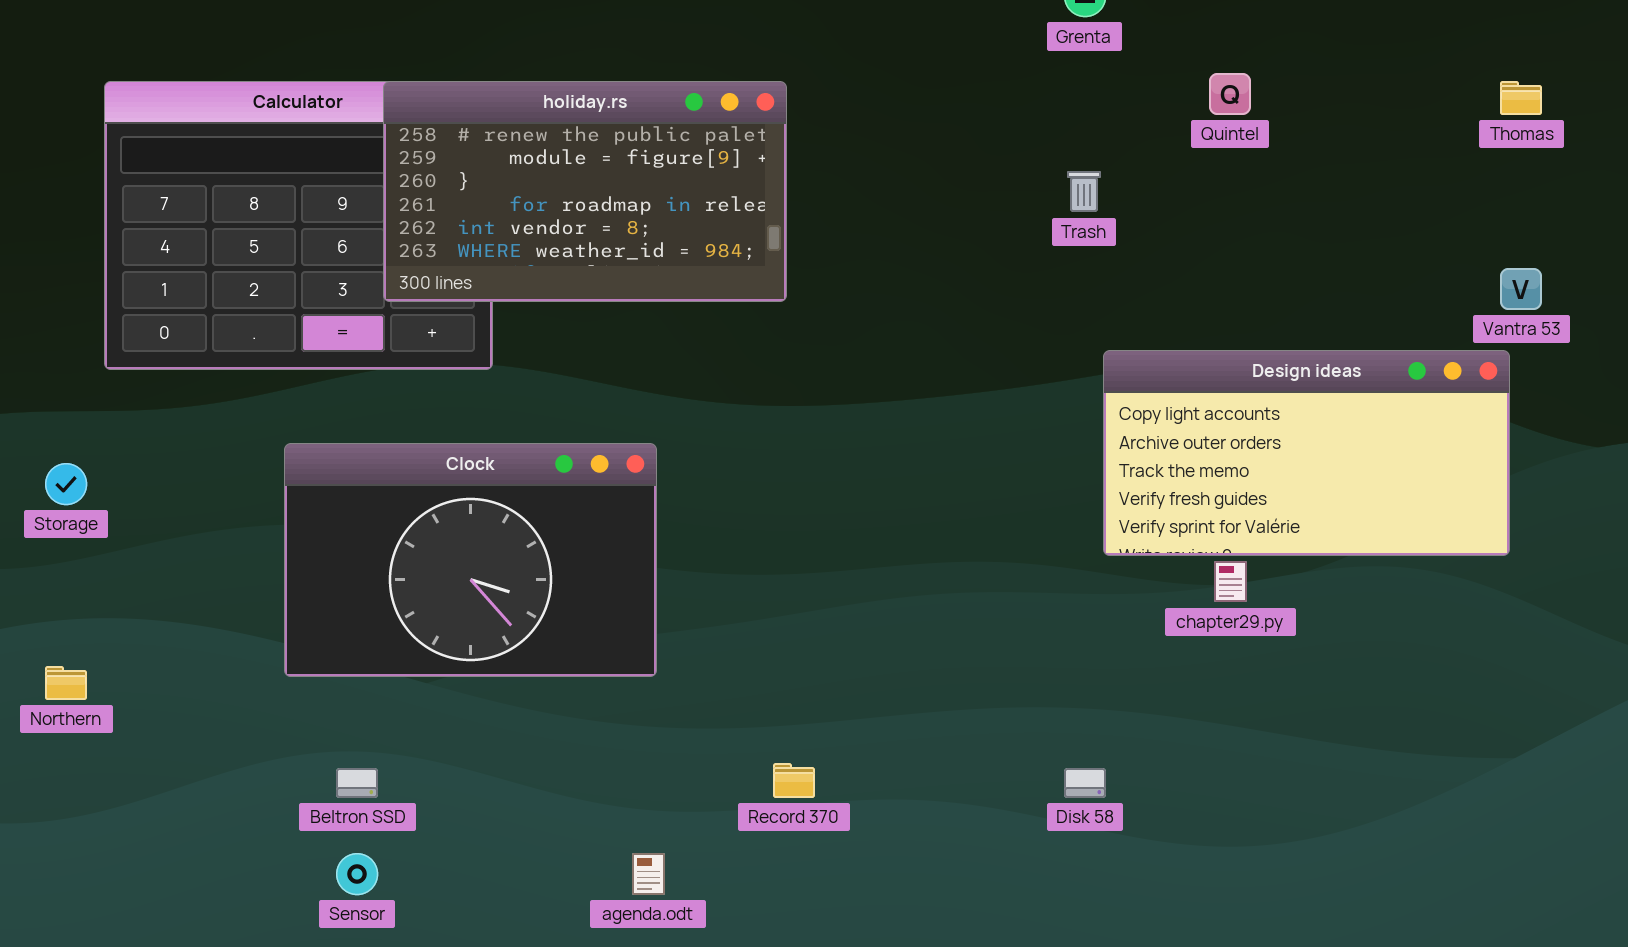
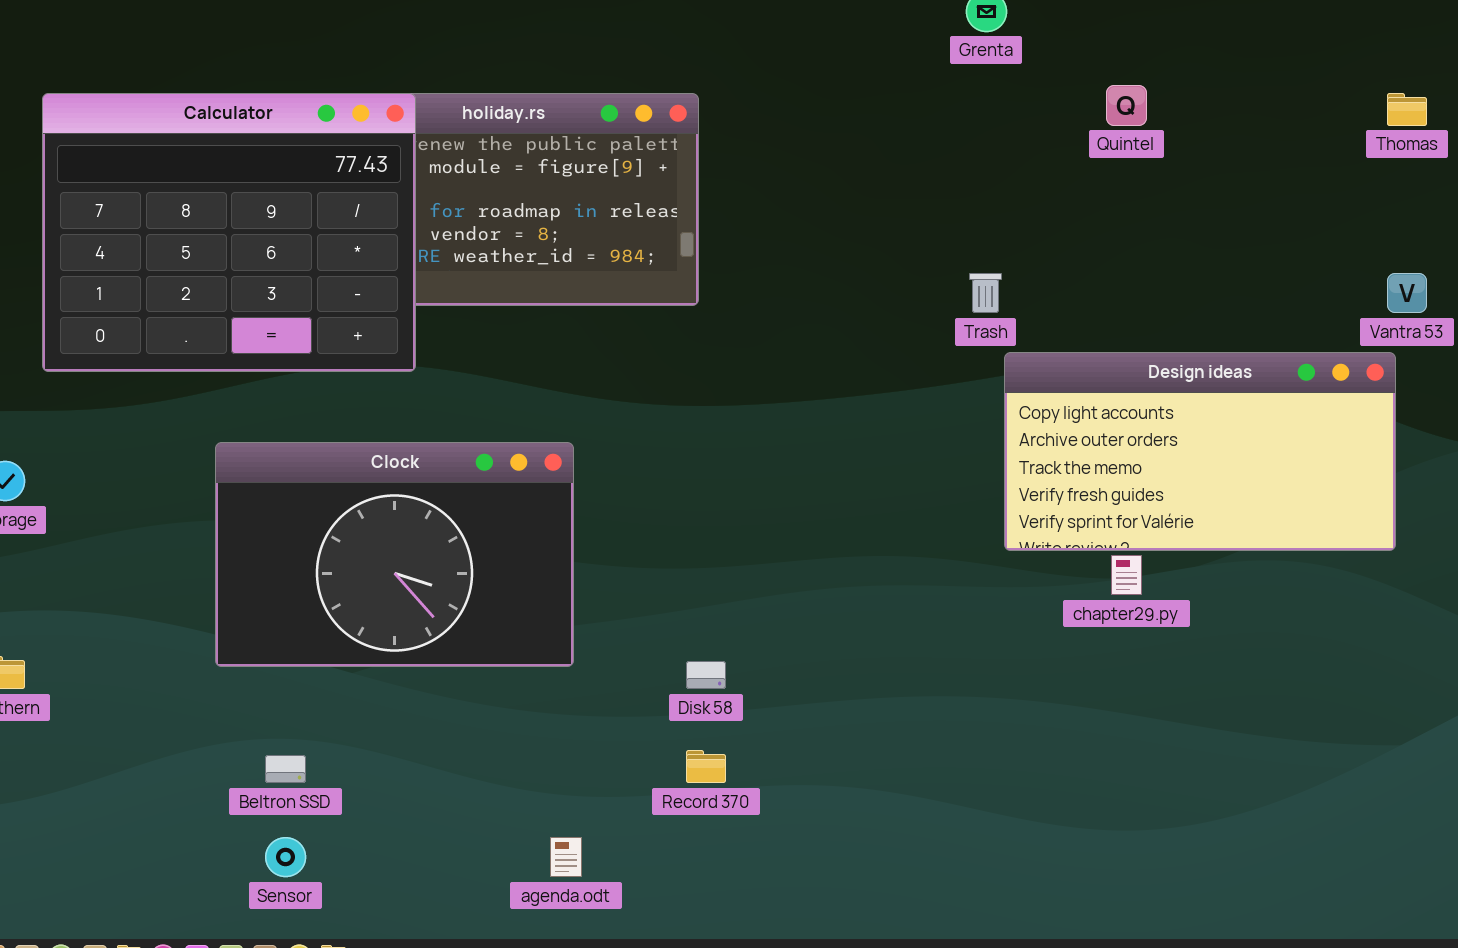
Calculator: [104,81,493,370] -> [42,93,416,372], raised
Trash: [1067,171,1101,212] -> [969,273,1002,313], moved
Disk 58: [1064,768,1106,798] -> [686,661,726,689], moved

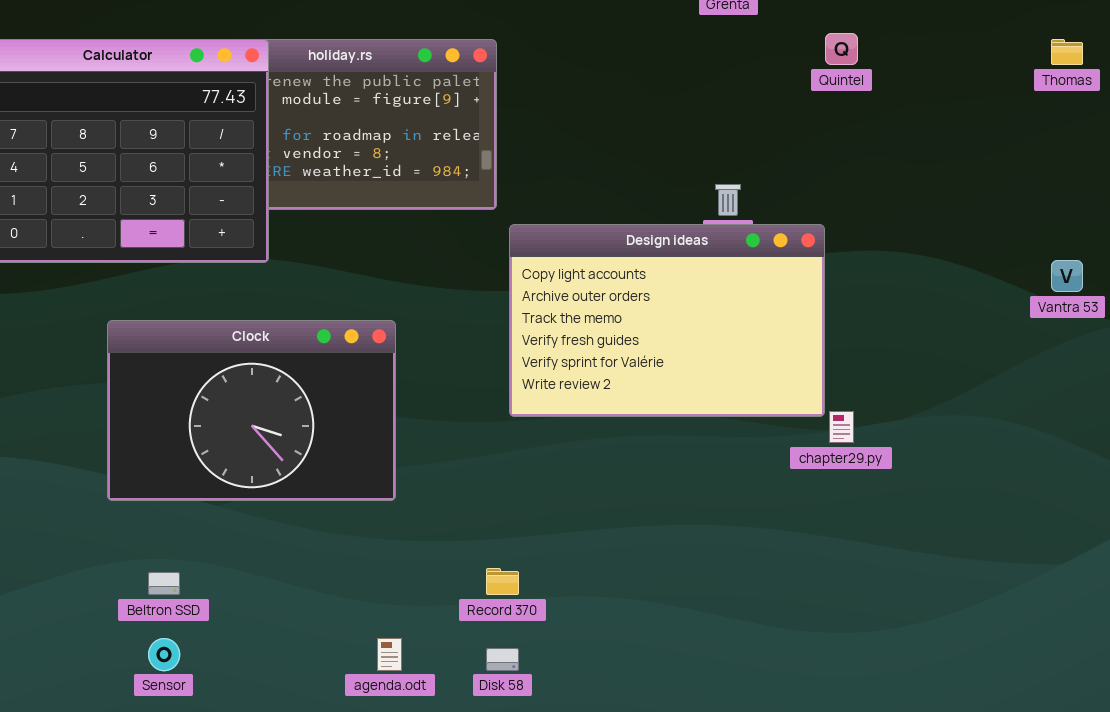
Vantra 53: [1387,273,1427,313] -> [1051,260,1083,292], moved
Design ideas: [1004,352,1396,551] -> [509,224,825,417], moved, resized
Disk 58: [686,661,726,689] -> [486,648,519,671], moved

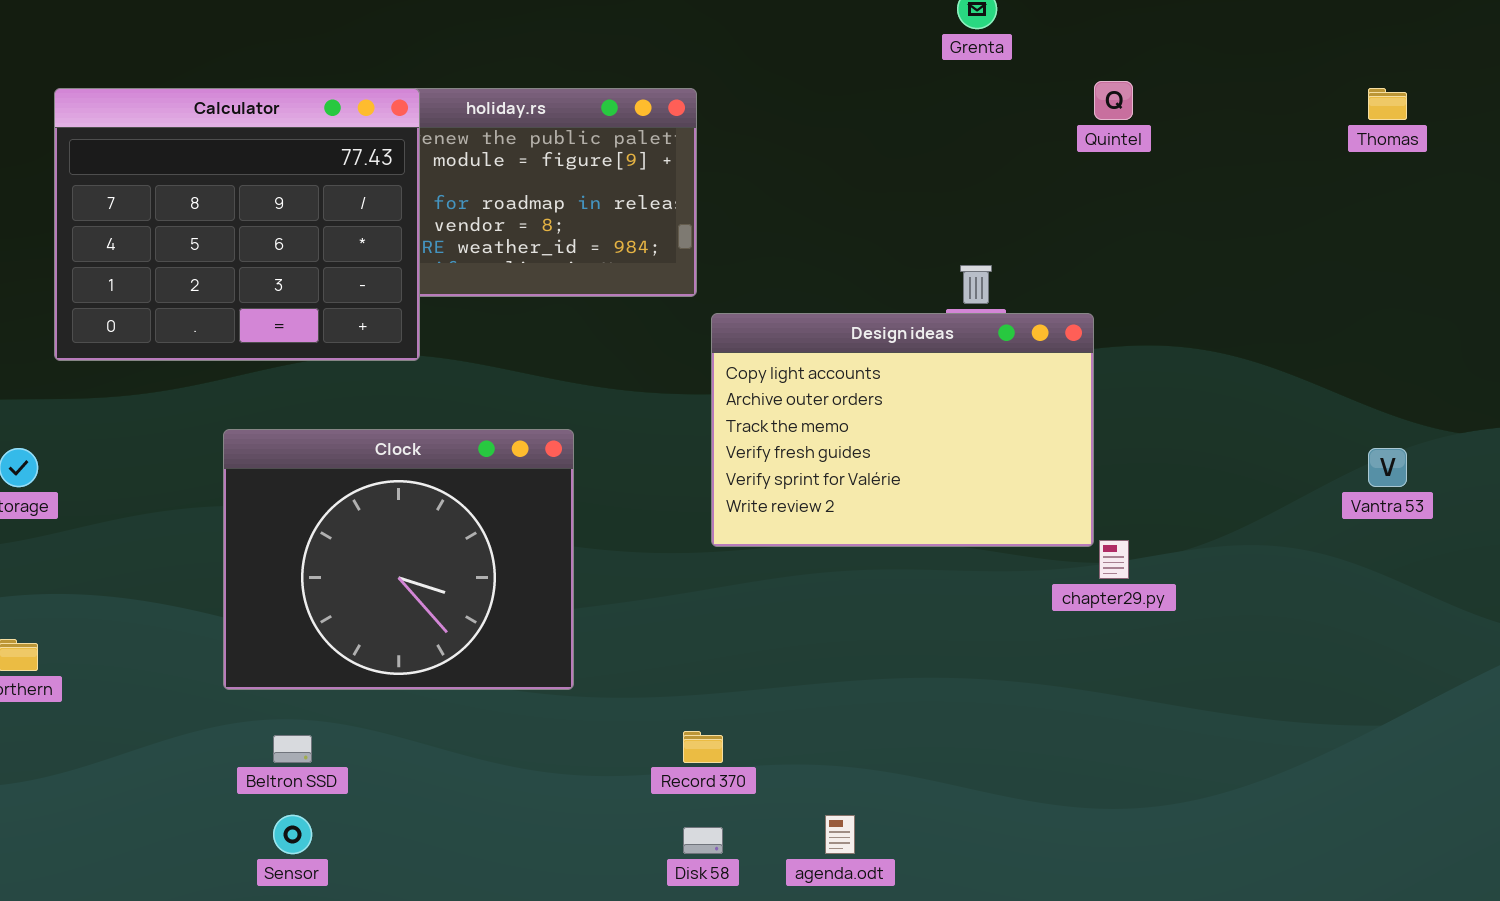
Vantra 53: [1051,260,1083,292] -> [1368,448,1407,487], moved
Clock: [107,320,396,501] -> [223,429,574,690], resized
agenda.odt: [377,638,402,671] -> [825,815,855,854], moved

